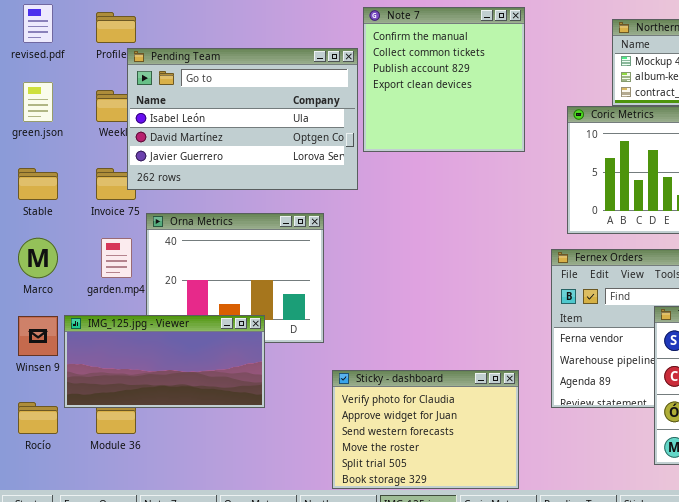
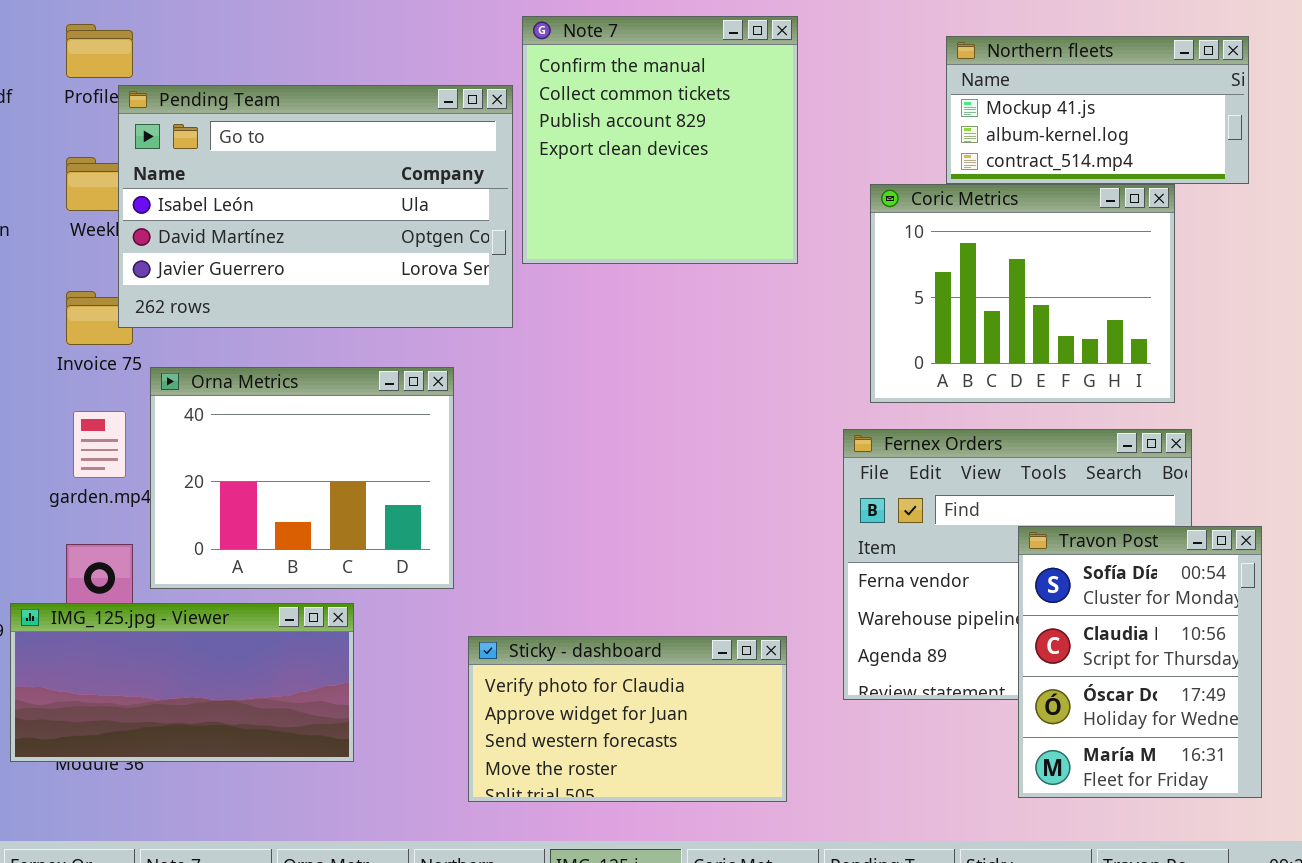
IMG_125.jpg - Viewer: [64,315,265,408] -> [10,603,354,762], moved
Sticky - dashboard: [332,370,519,489] -> [468,636,787,802], resized

